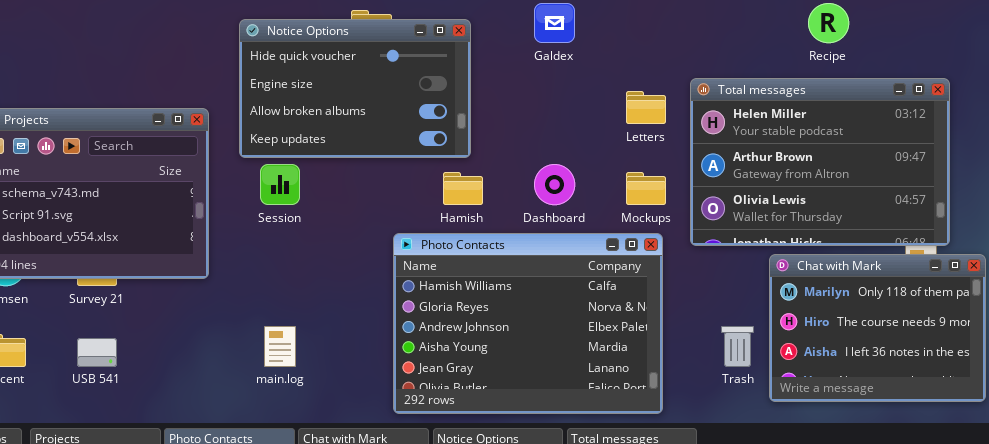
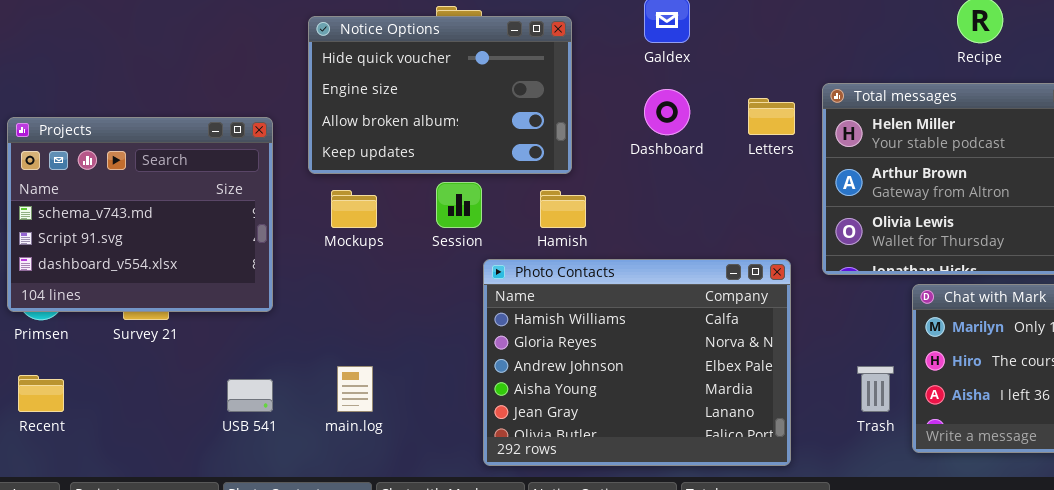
Session: [260,164,300,205] -> [436,182,482,228], moved
Dashboard: [534,164,575,205] -> [644,89,690,135], moved
Mockups: [626,172,666,205] -> [331,190,377,228], moved
USB 541: [77,338,117,367] -> [227,379,273,412], moved

